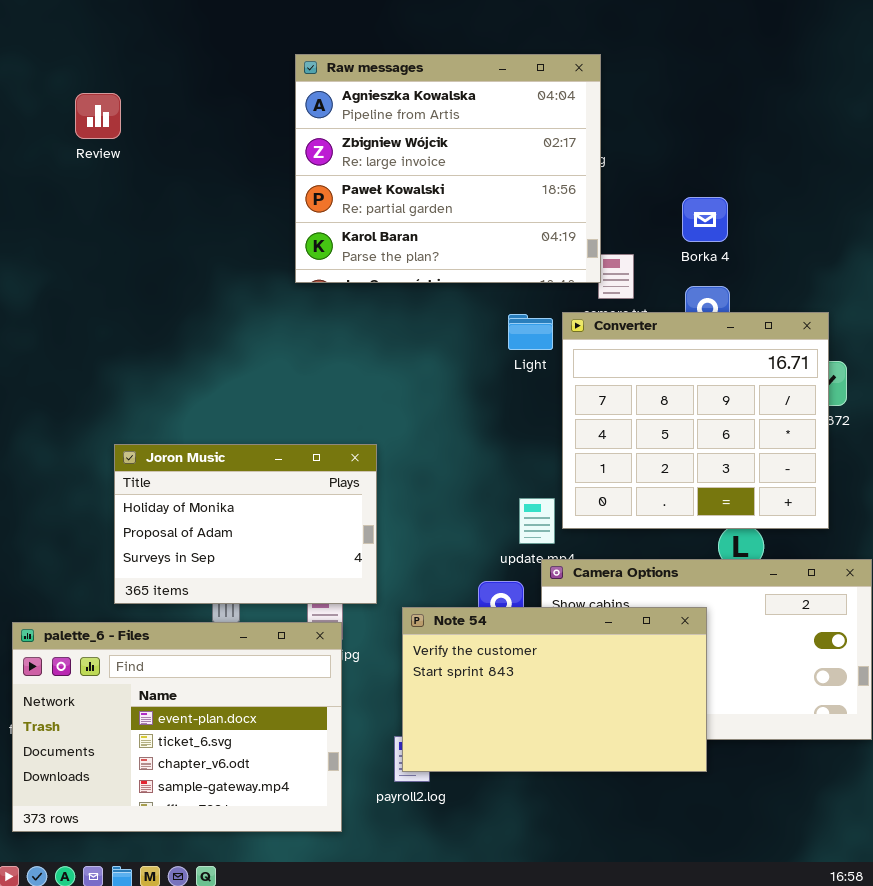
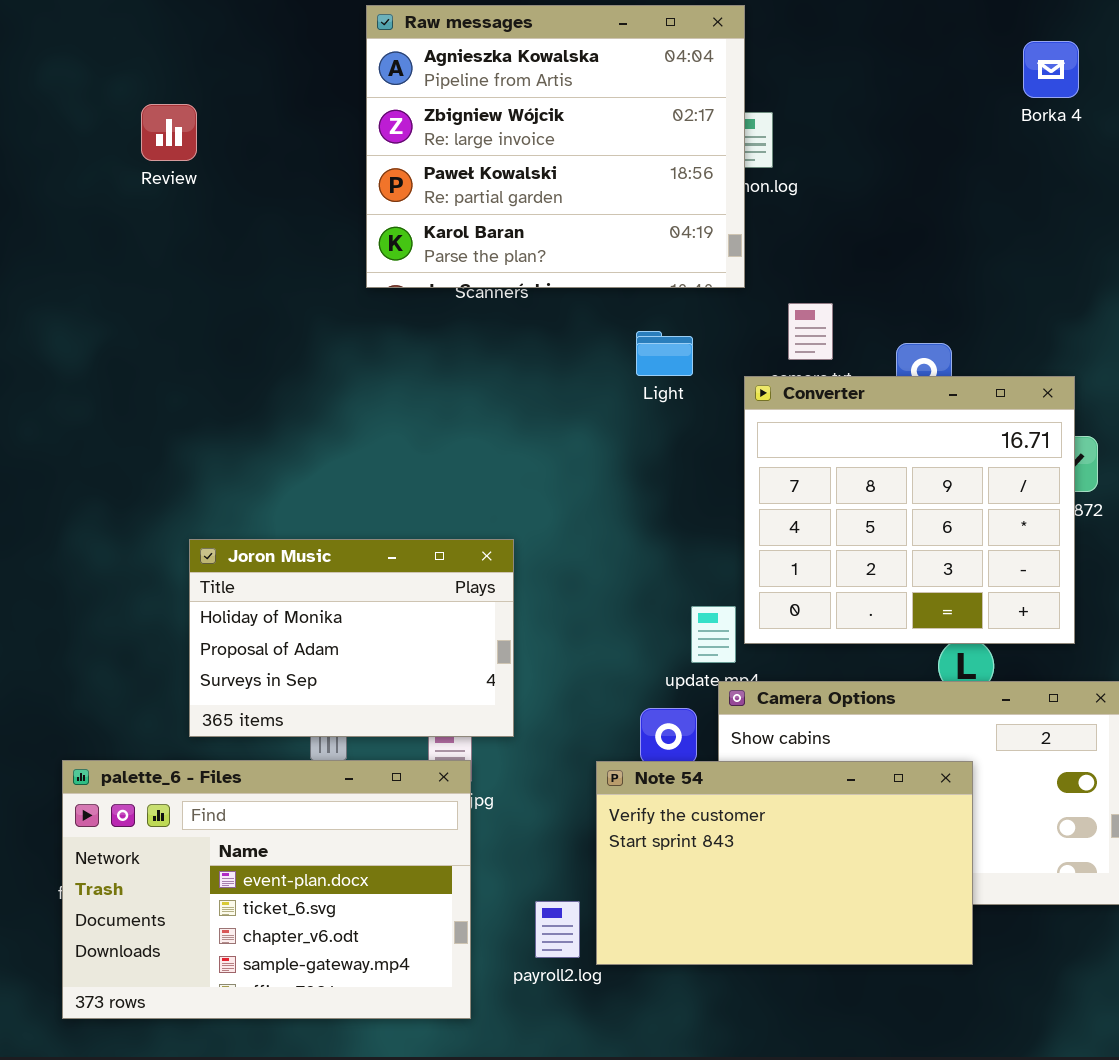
Raw messages: [295,54,601,283] -> [366,5,745,288], moved
Borka 4: [682,197,728,242] -> [1023,41,1079,98], moved
Light: [508,314,553,350] -> [636,331,693,376], moved
Note 54: [402,607,707,772] -> [596,761,973,965], moved

